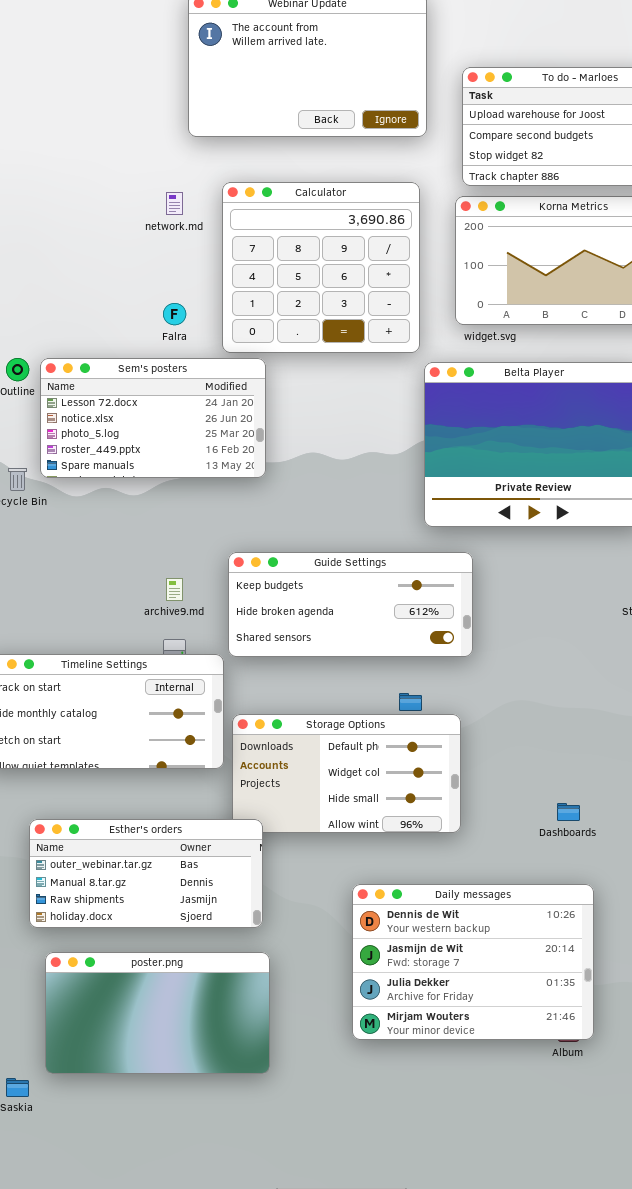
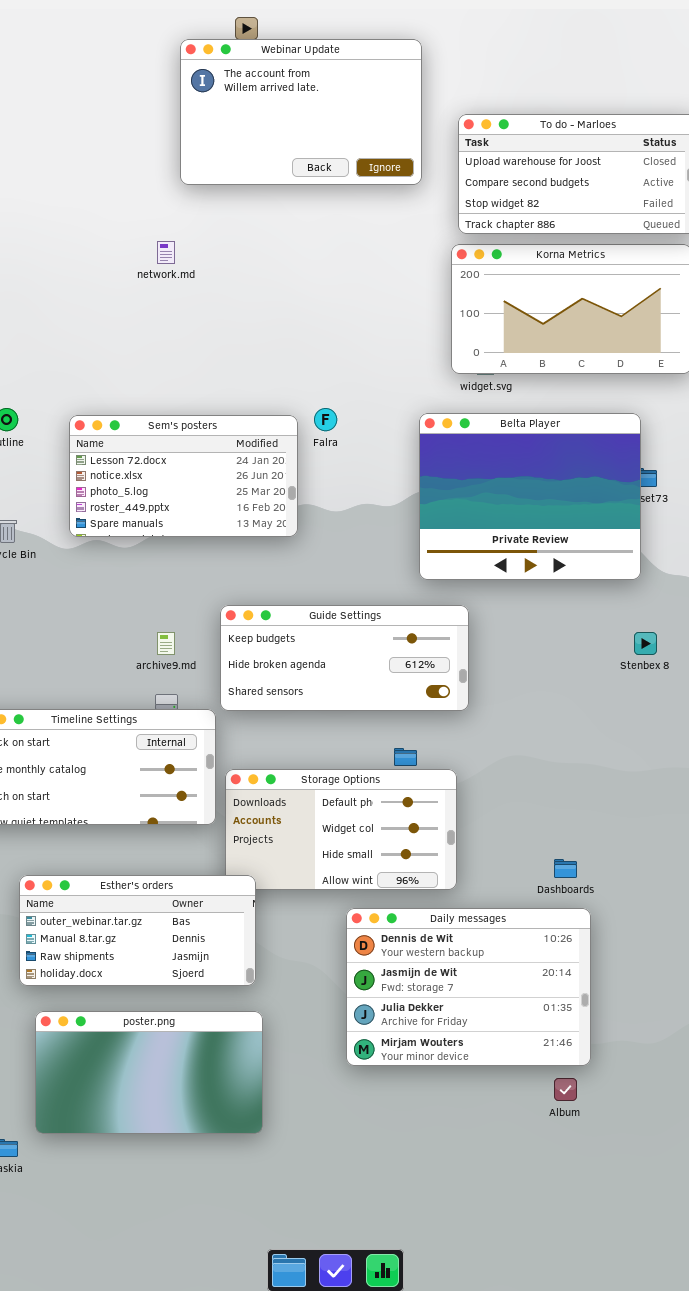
Calculator: [222,182,420,353] -> none, closed
Falra: [163,303,186,325] -> [314,408,337,431], moved
Sem's posters: [40,358,266,478] -> [69,415,298,537], moved
Daily messages: [352,884,594,1040] -> [346,908,591,1066], moved

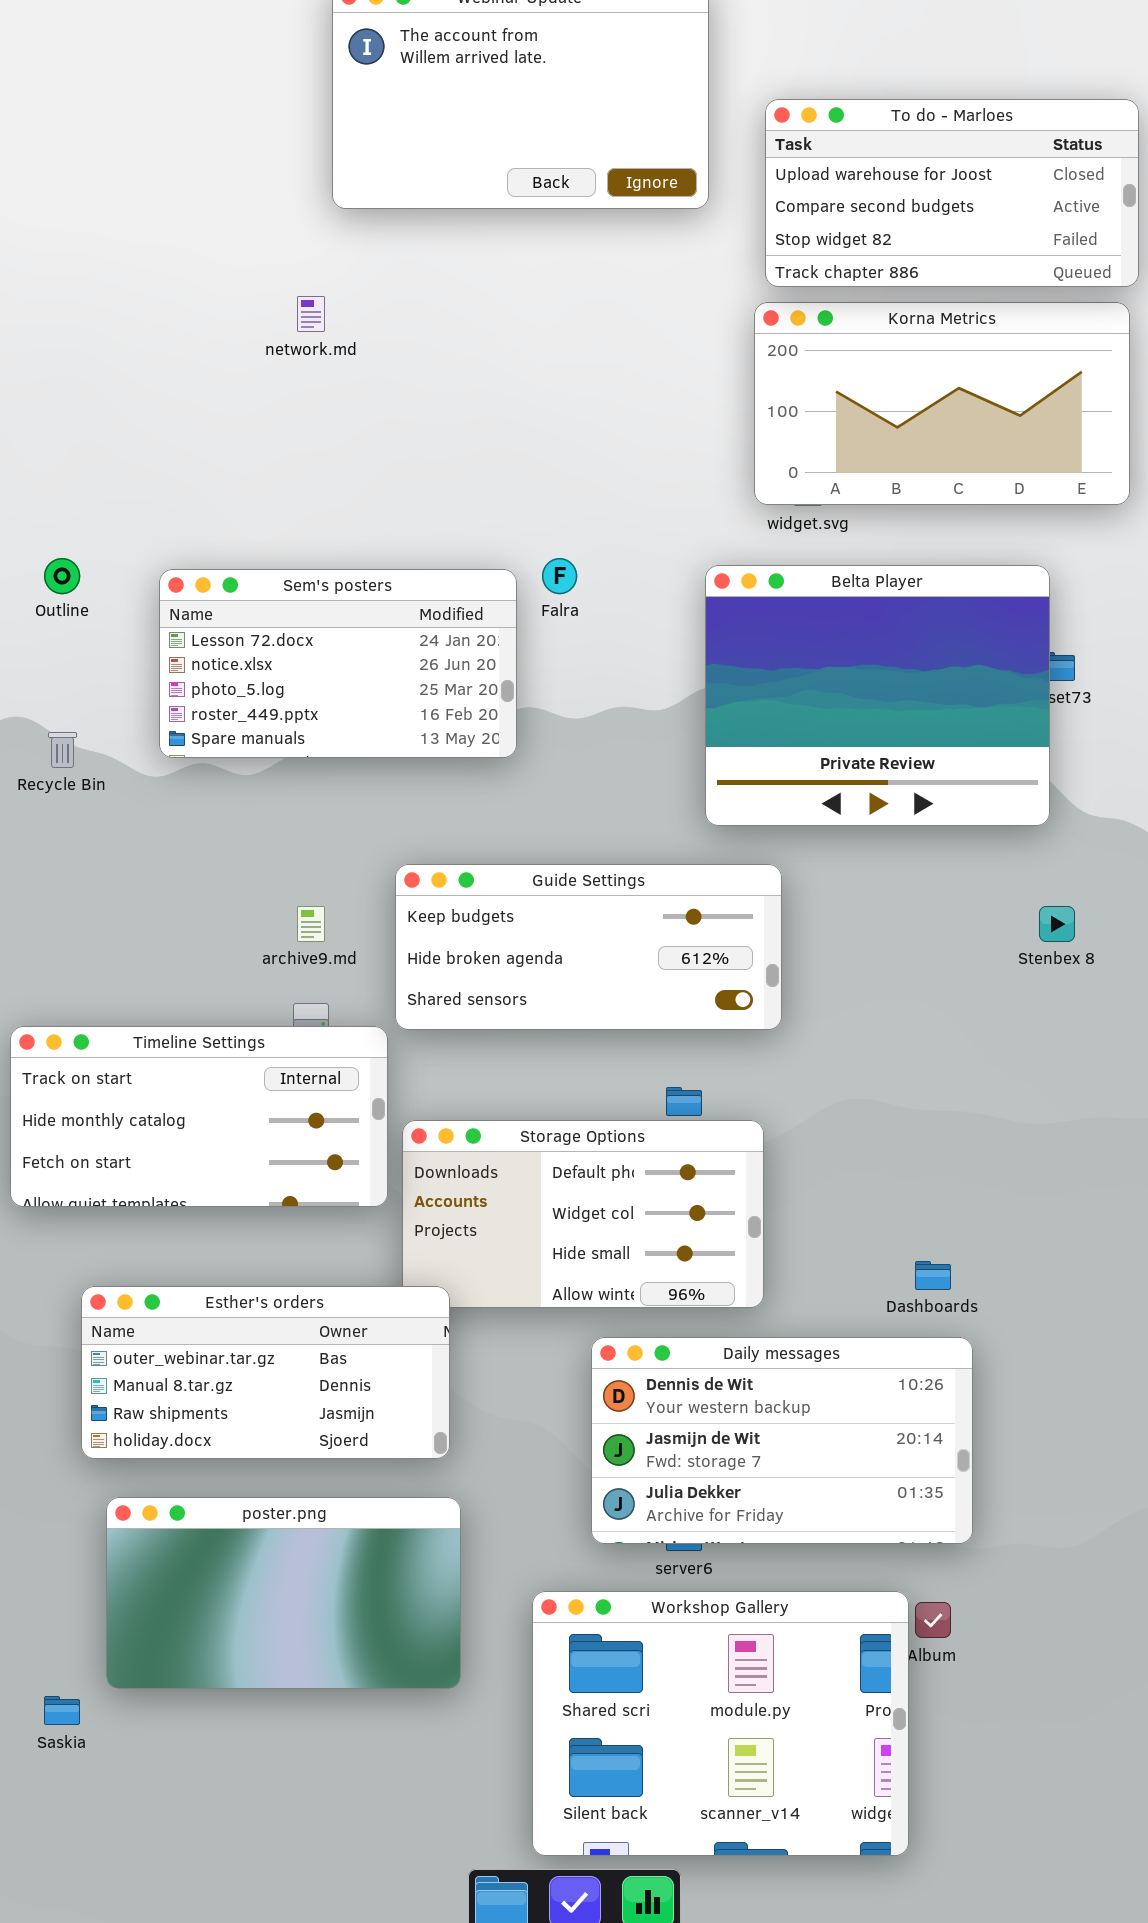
Daily messages: [346,908,591,1066] -> [591,1337,973,1544], resized
Workshop Gallery: none -> [532,1591,909,1856], opened

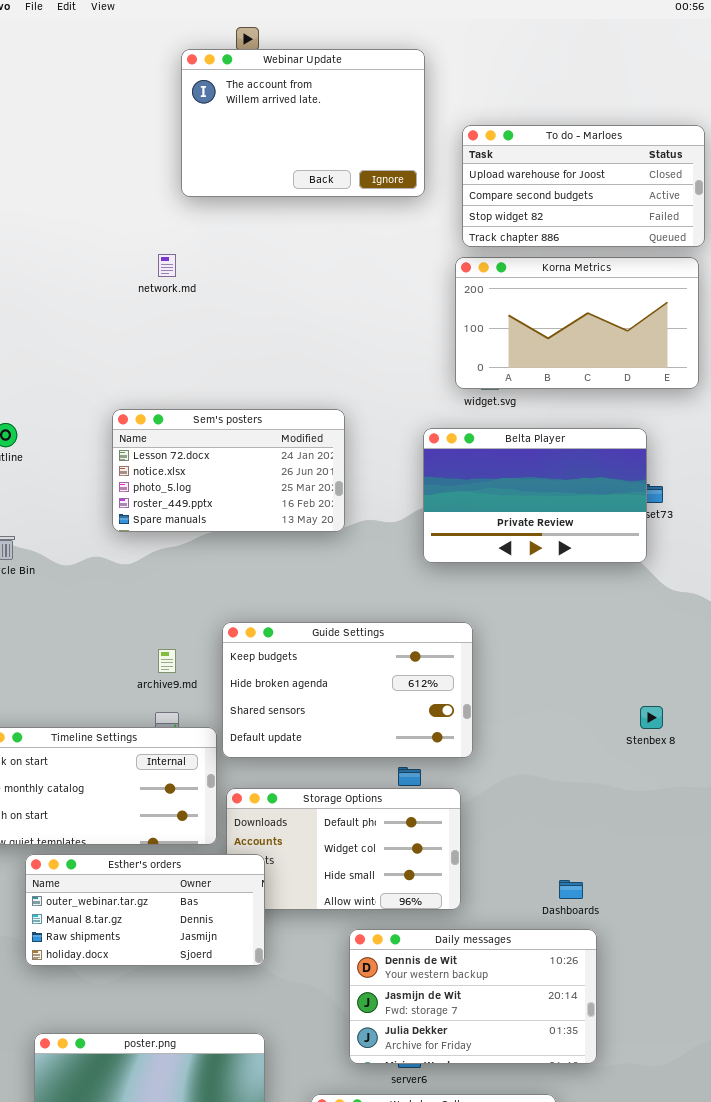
Belta Player: [705,565,1050,826] -> [423,428,647,563], resized
Sem's posters: [159,569,517,758] -> [112,409,345,532], moved
Guide Settings: [395,864,782,1030] -> [222,622,473,758], resized
Stenbex 8: [1039,906,1075,942] -> [640,706,663,729], moved
Esther's orders: [81,1286,450,1459] -> [25,854,265,966], moved

